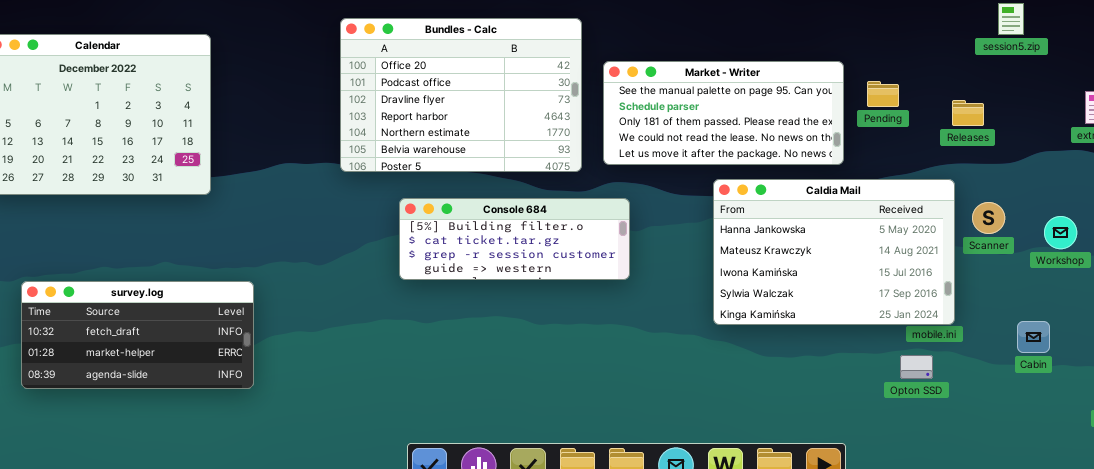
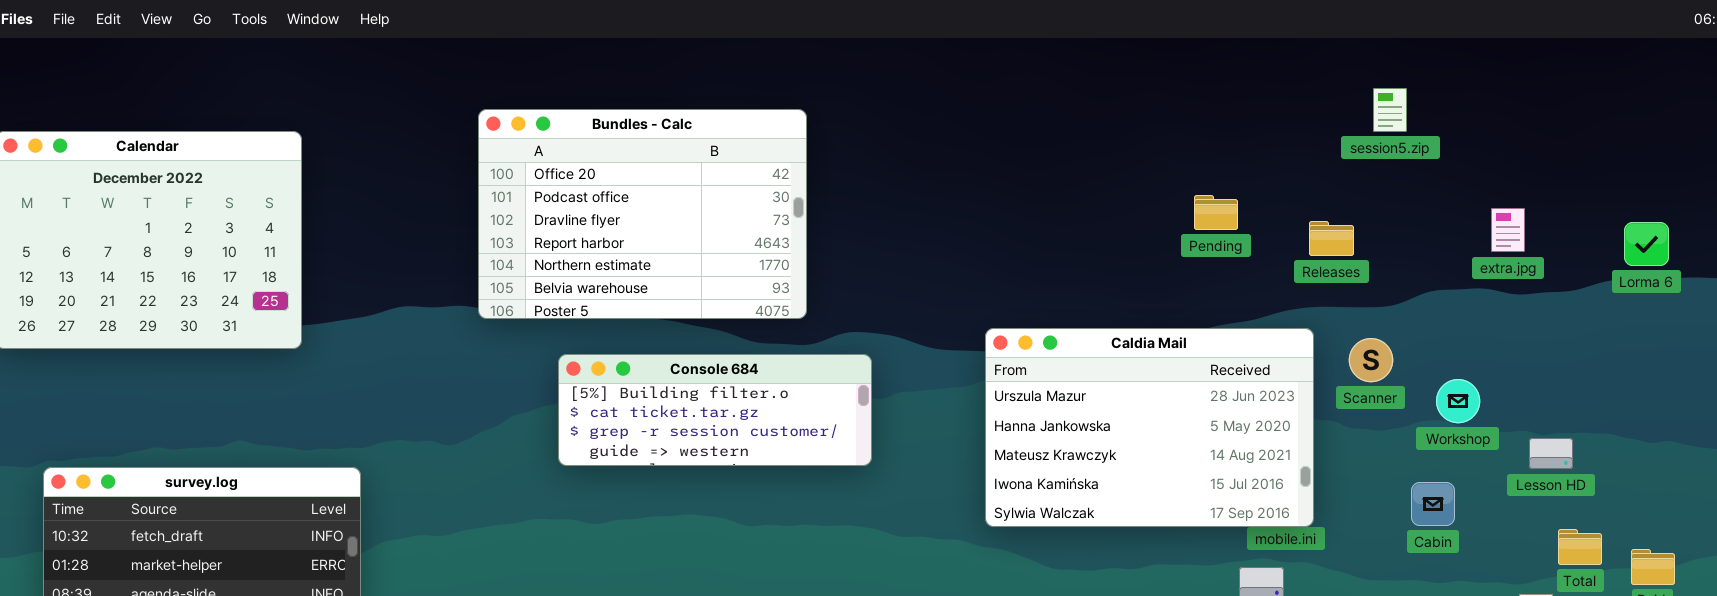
Market - Writer: [603,61,844,165] -> none, closed
Caldia Mail: [713,179,955,325] -> [985,328,1314,527], scrolled up 1 row
Scanner: [972,202,1005,234] -> [1349,338,1393,382], moved
Cabin: [1017,321,1050,353] -> [1411,482,1455,526], moved

